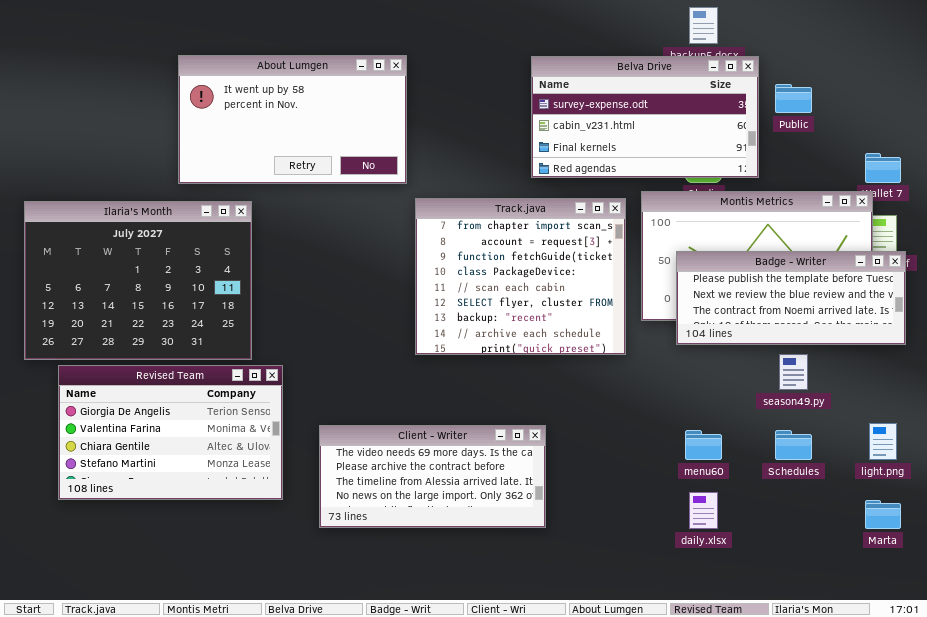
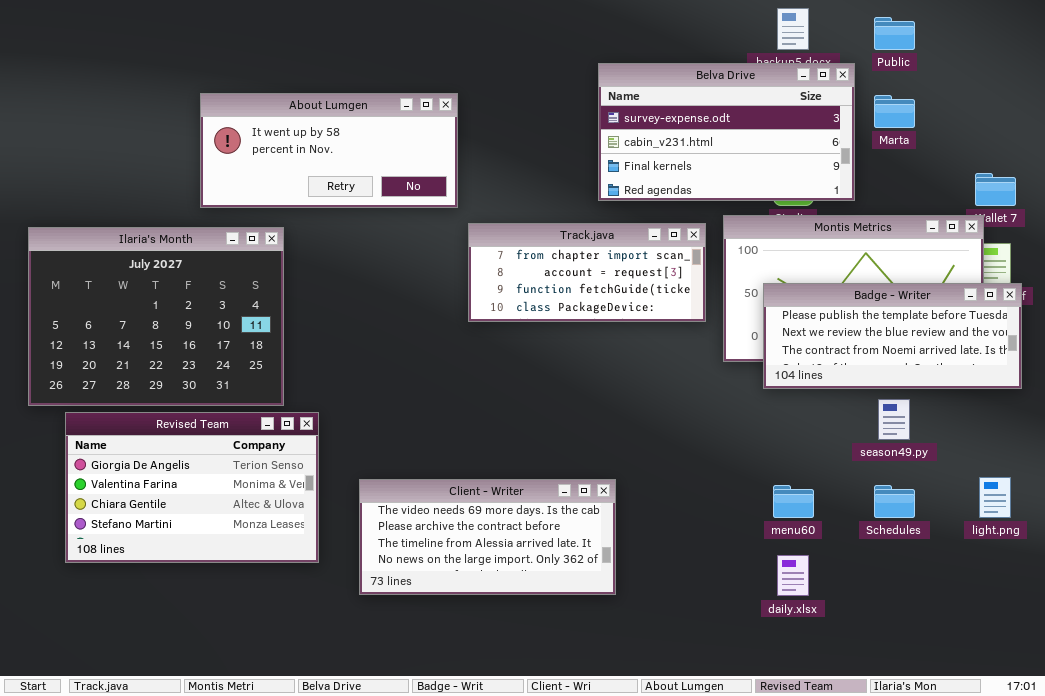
About Lumgen: [178,55,407,184] -> [200,93,458,208], resized
Public: [775,84,812,113] -> [874,17,915,50], moved
Track.java: [415,198,626,355] -> [468,223,706,322], resized
Marta: [865,500,901,529] -> [874,95,915,128], moved

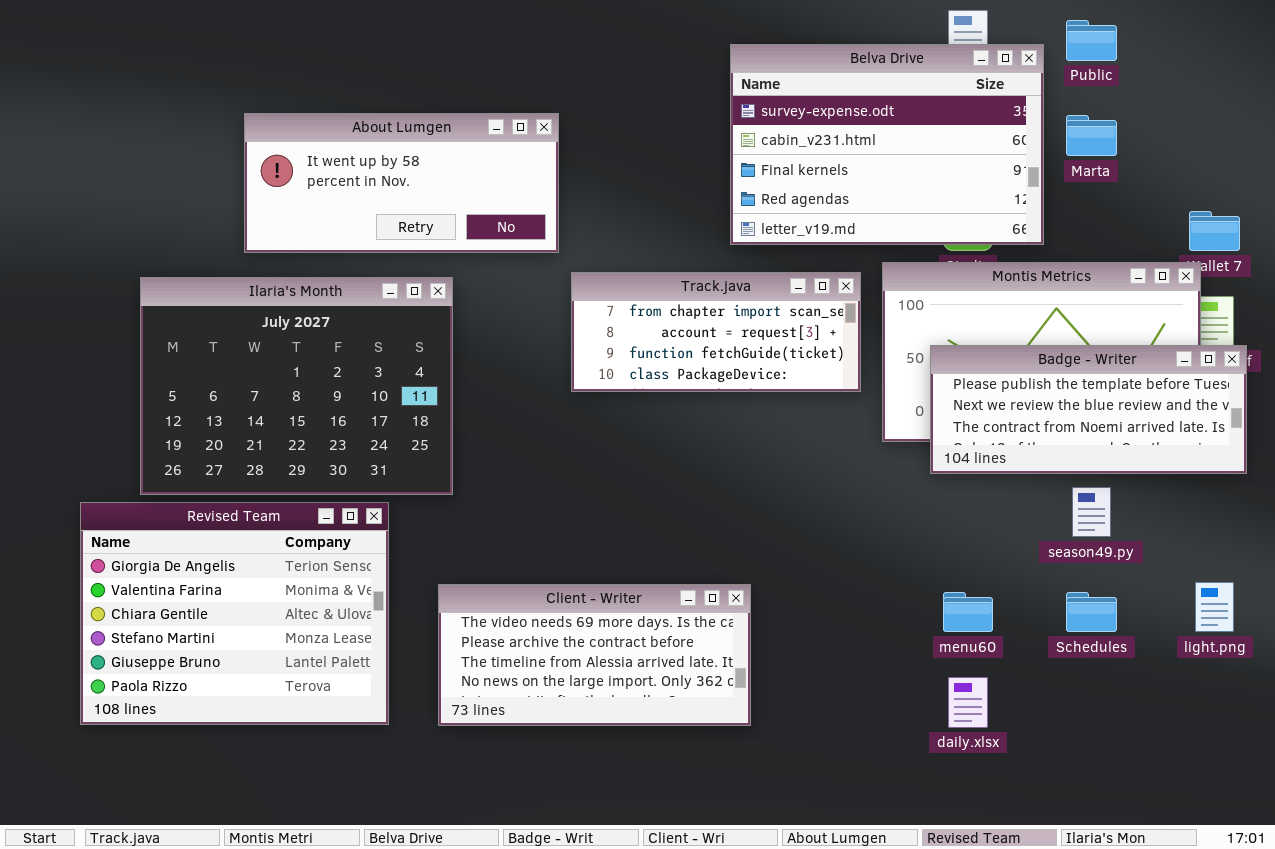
Belva Drive: [598,63,855,201] -> [730,44,1044,245], resized
Ilaria's Month: [28,227,284,406] -> [140,277,453,495], moved
Revised Team: [65,412,319,563] -> [80,502,389,725], resized

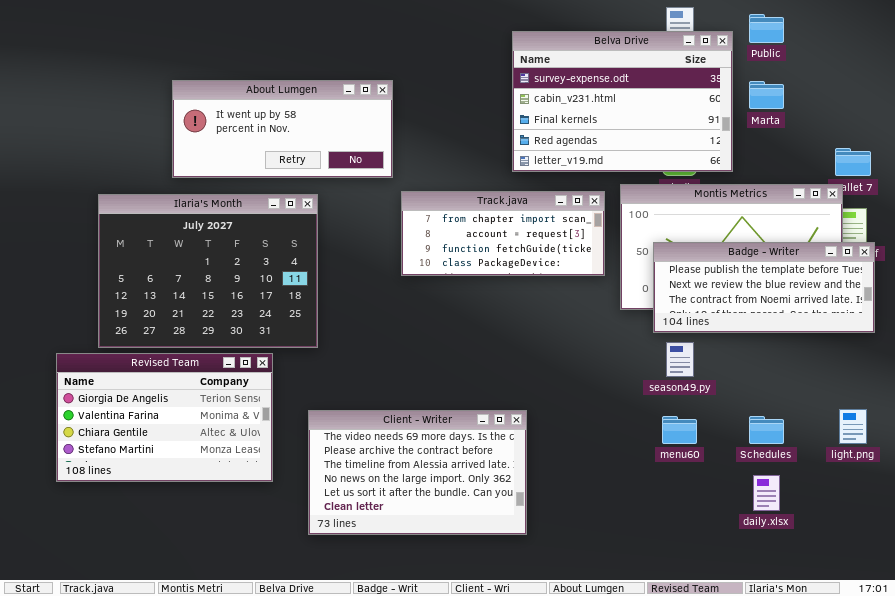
season49.py: [1072,487,1111,537] -> [666,342,694,377], moved
Revised Team: [80,502,389,725] -> [56,353,273,482], resized
Client - Writer: [438,584,751,726] -> [308,410,527,535], resized
daily.xlsx: [948,677,988,728] -> [753,475,780,511], moved

